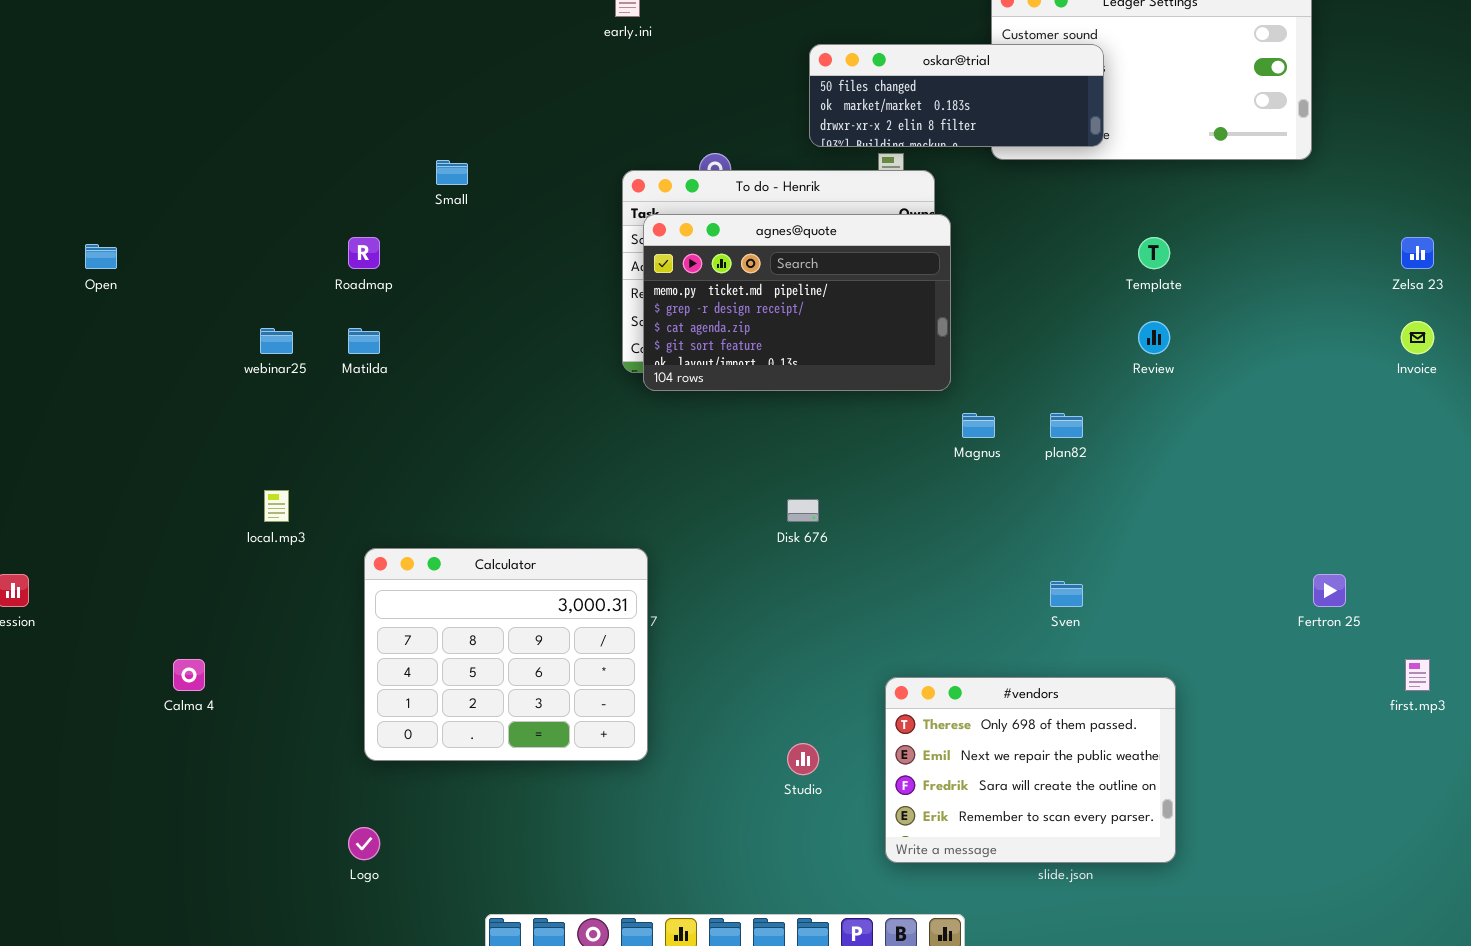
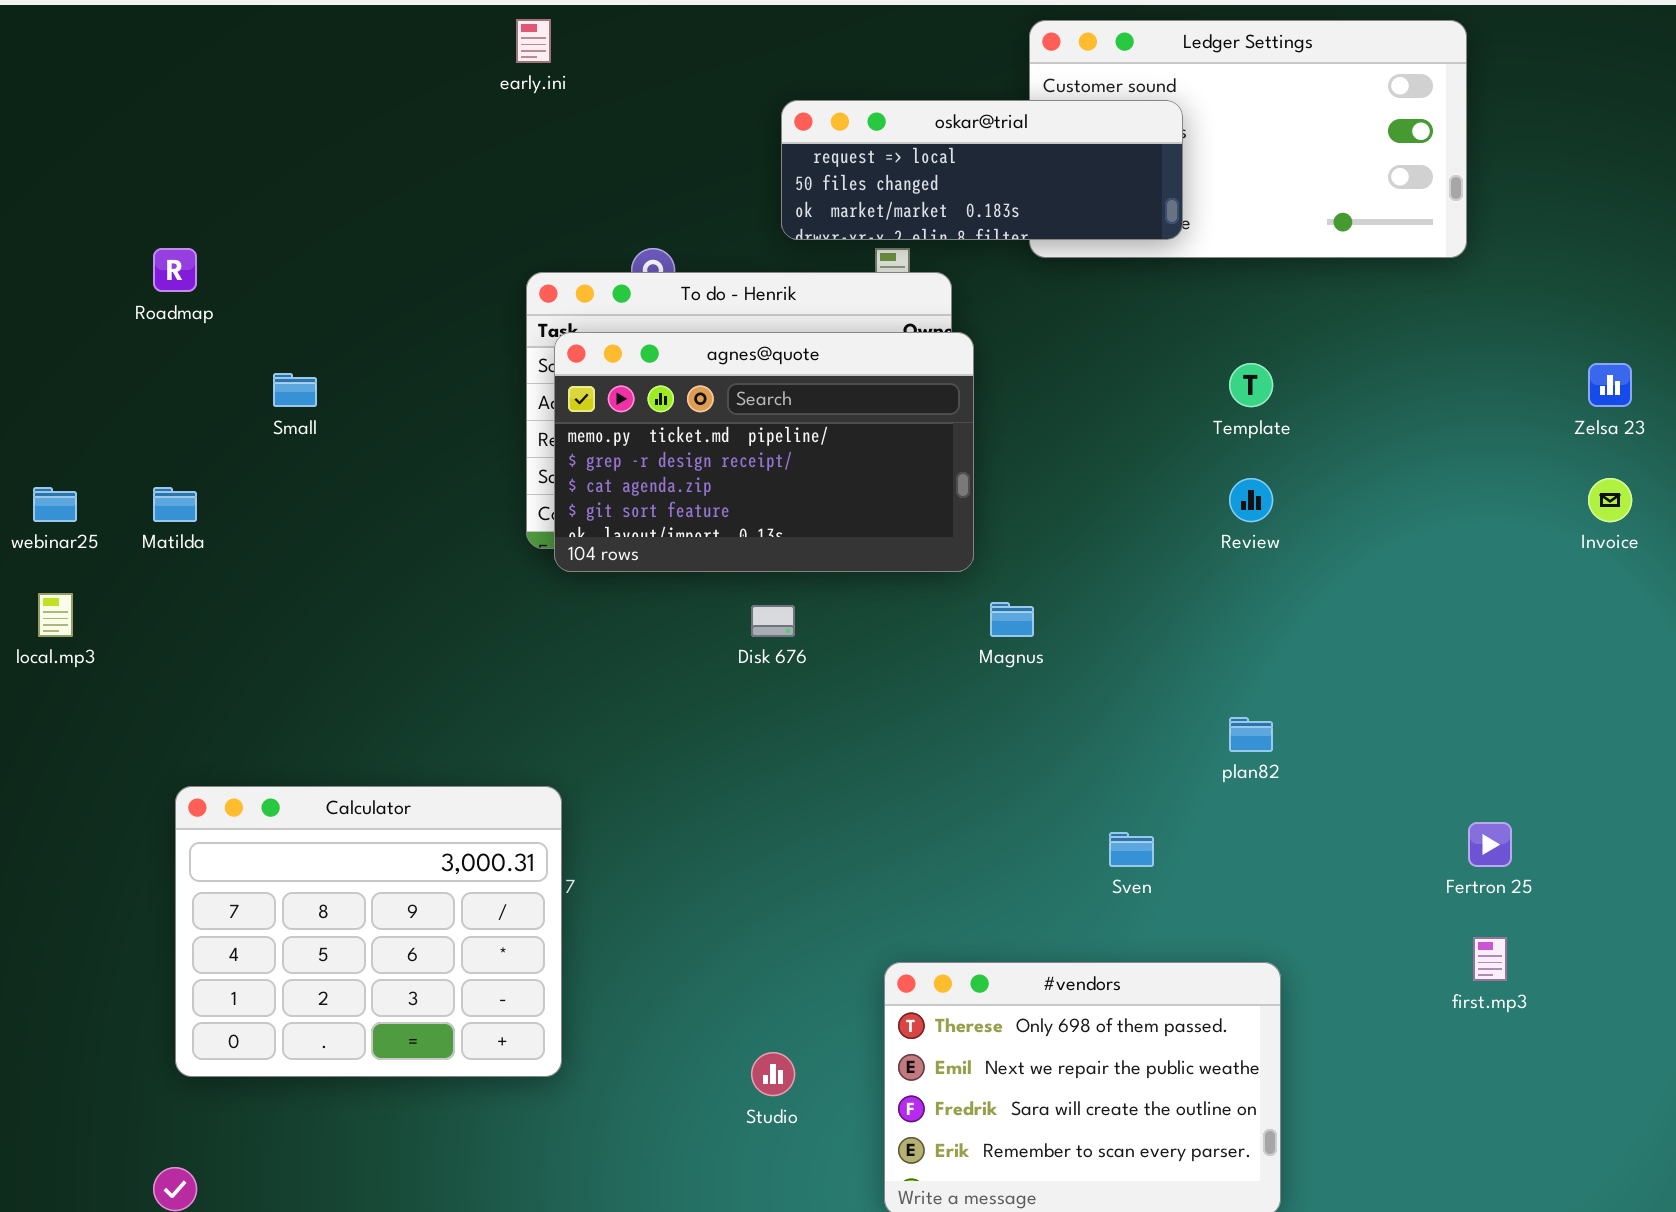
oskar@trial: [809,44,1104,147] -> [781,100,1183,240], scrolled up 1 row
Small: [436,160,468,185] -> [273,373,317,407], moved
Roadmap: [348,237,380,269] -> [153,248,197,292], moved
plan82: [1050,413,1083,438] -> [1229,717,1273,752], moved
local.mp3: [264,490,289,522] -> [38,593,73,637], moved
Disk 676: [787,499,819,522] -> [751,605,795,637], moved
first.mp3: [1405,659,1430,691] -> [1473,937,1507,981], moved

